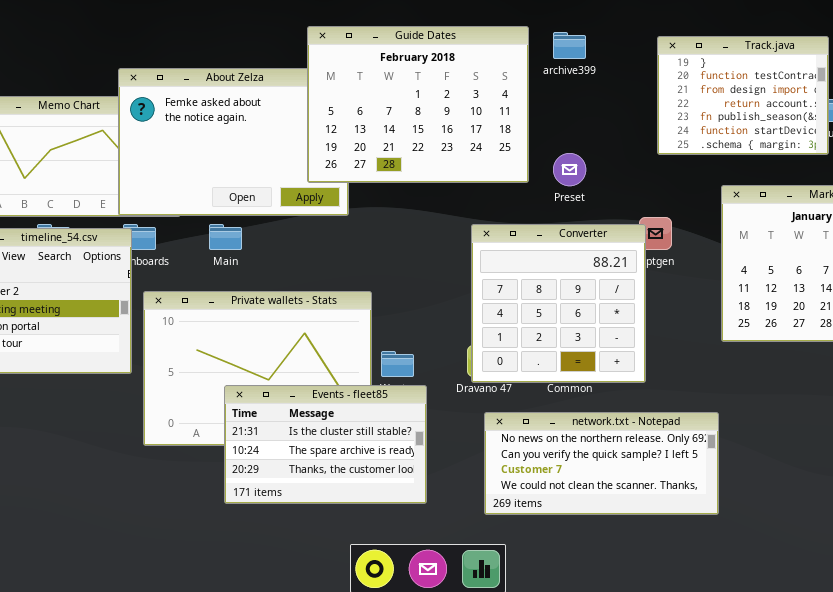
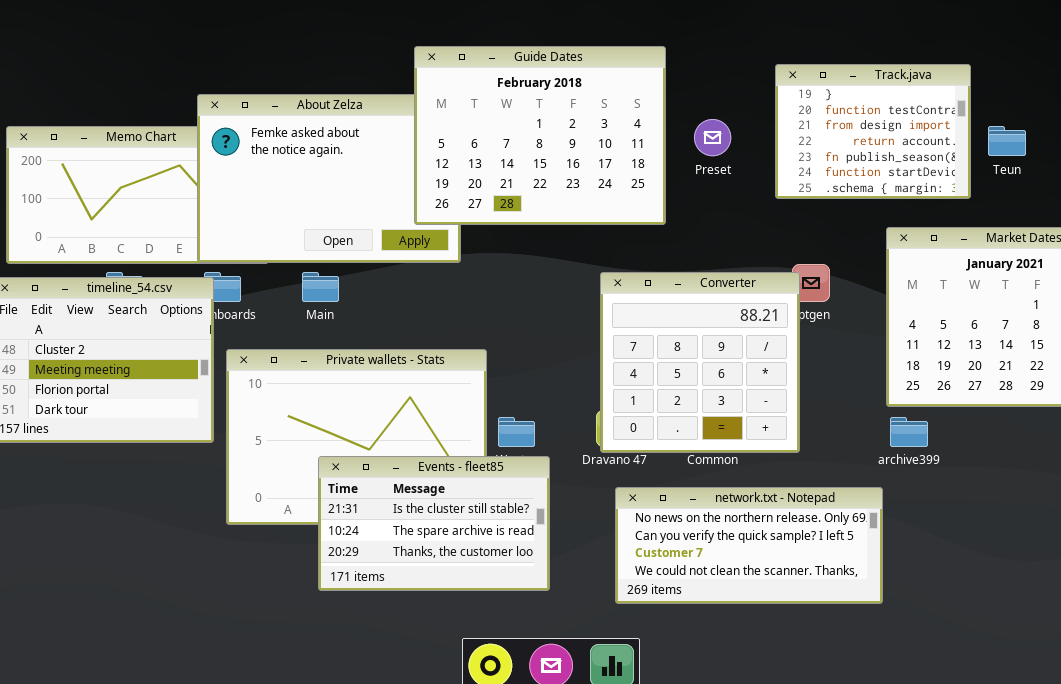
archive399: [553,32,586,59] -> [890,417,928,447], moved
Track.java: [657,36,829,155] -> [775,64,971,199], moved
Preset: [553,153,586,186] -> [694,119,731,156], moved

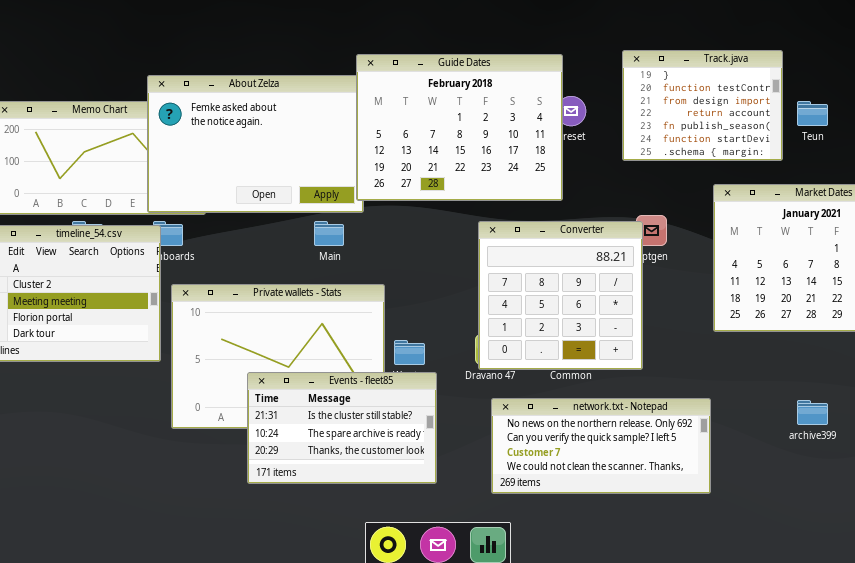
Guide Dates: [414,46,666,225] -> [356,54,563,201], moved
Main: [302,272,339,302] -> [314,221,344,246], moved
archive399: [890,417,928,447] -> [797,400,828,425], moved

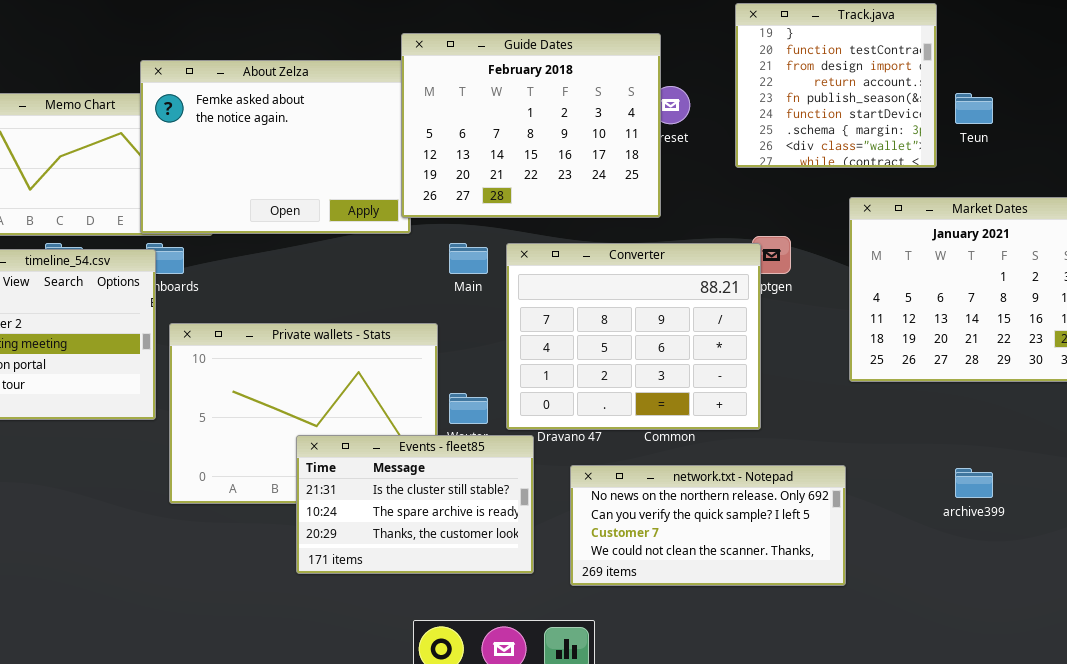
Track.java: [622,50,783,161] -> [735,3,937,168], resized
Main: [314,221,344,246] -> [449,243,488,274], moved
Converter: [478,221,643,370] -> [506,243,761,430], resized
Events - fleet85: [247,372,437,484] -> [296,435,534,574], moved

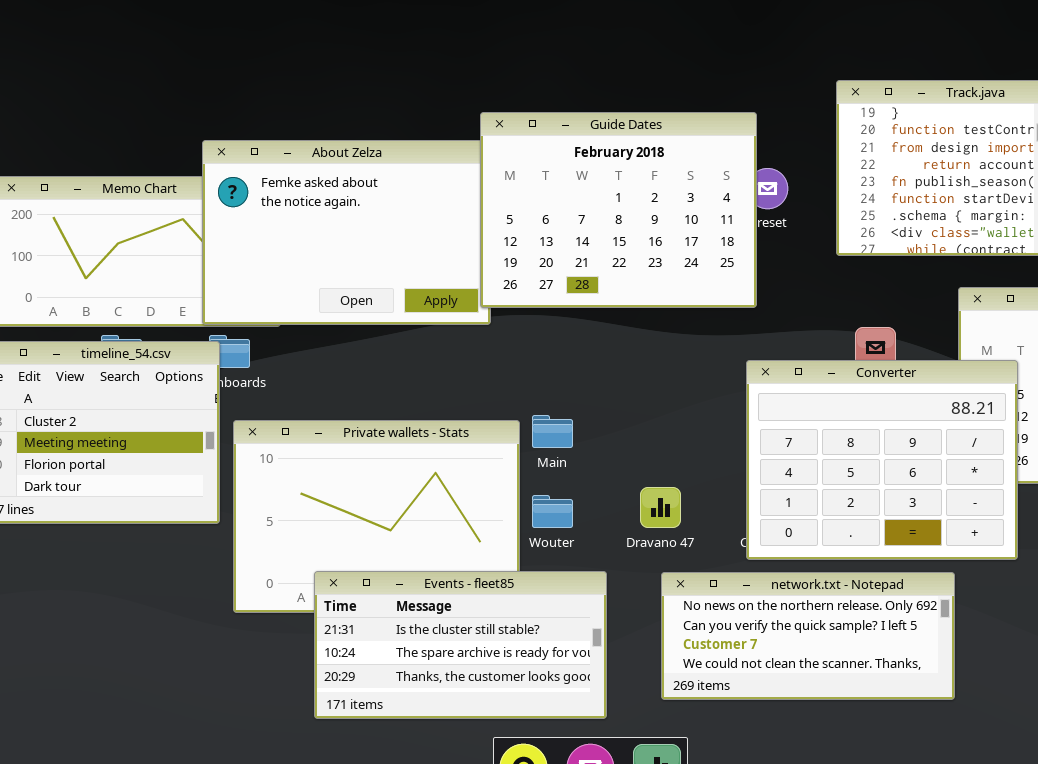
Main: [449,243,488,274] -> [532,415,573,448], moved
Converter: [506,243,761,430] -> [746,360,1018,560], moved
Events - fleet85: [296,435,534,574] -> [314,571,607,719], moved, resized

